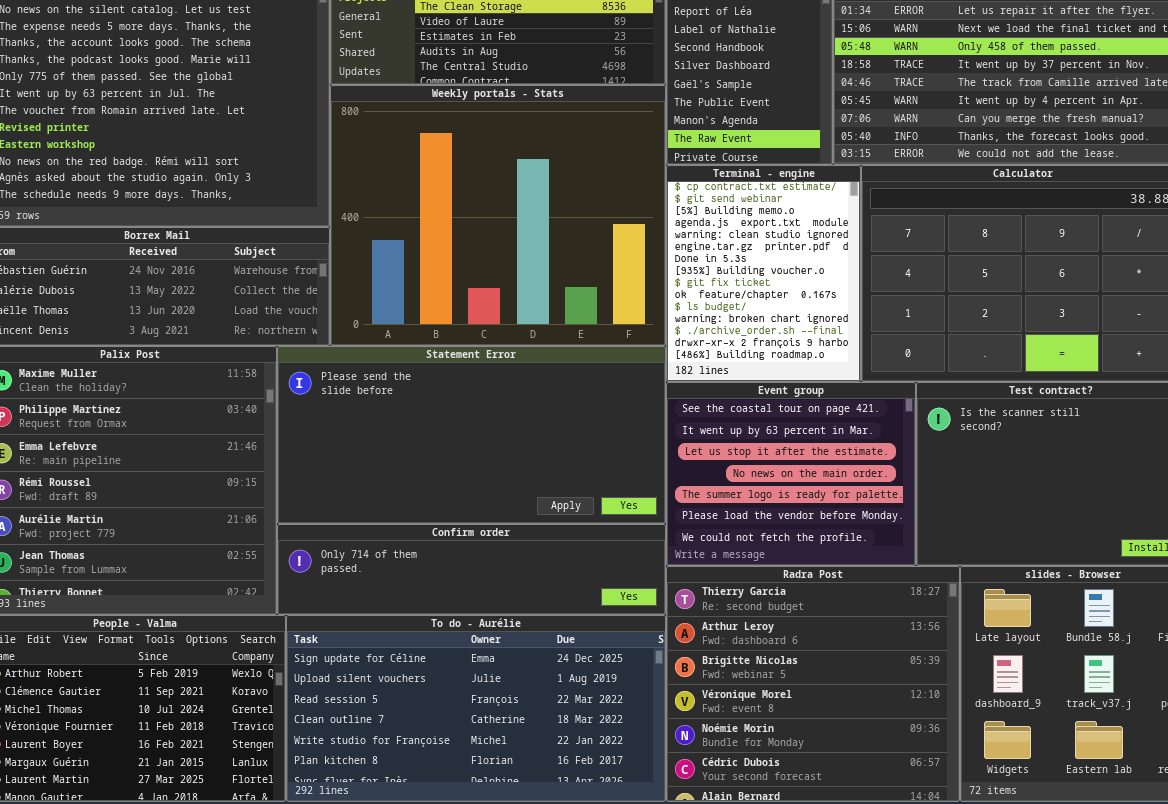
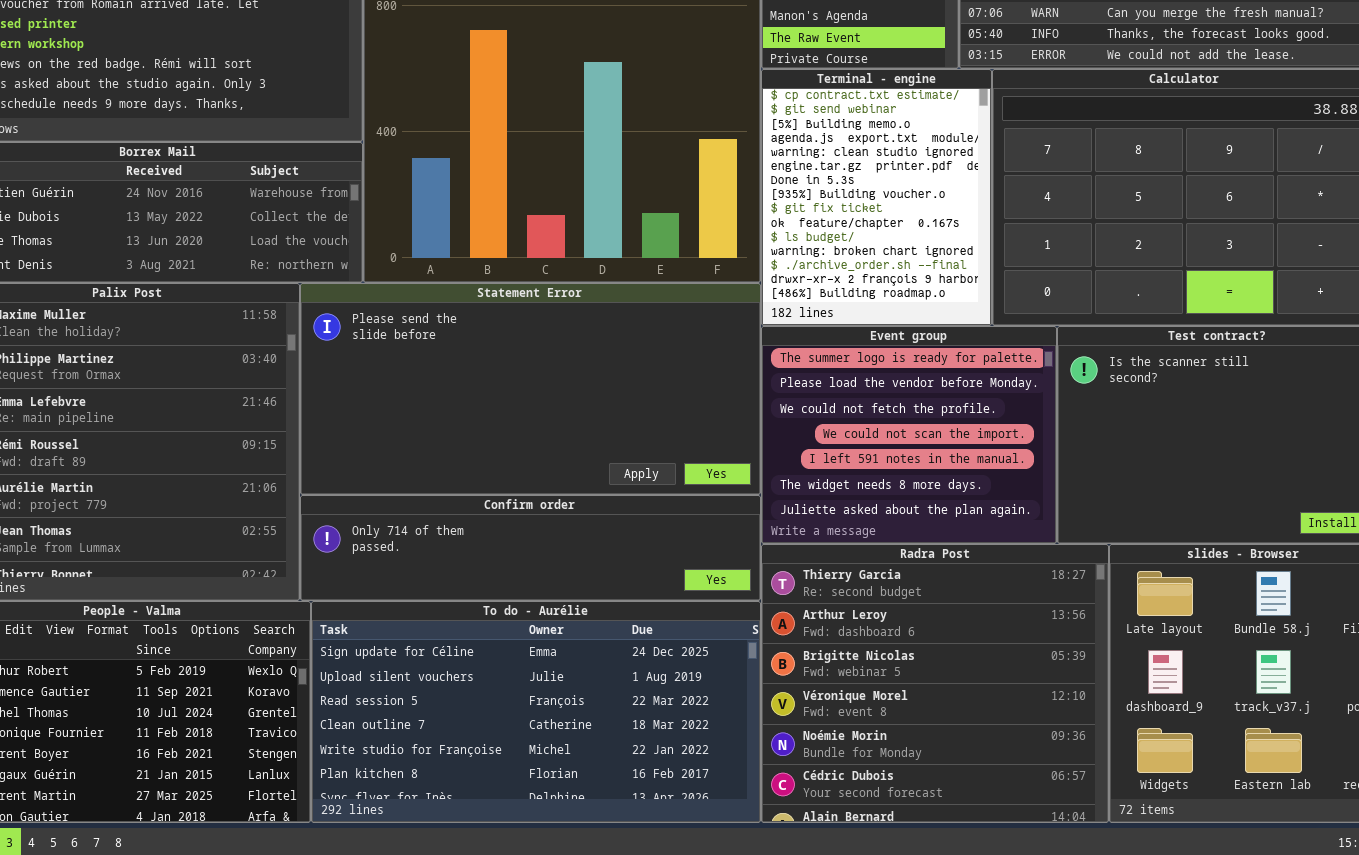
Event group: [666,382,916,566] -> [761,326,1057,544], scrolled down 4 rows

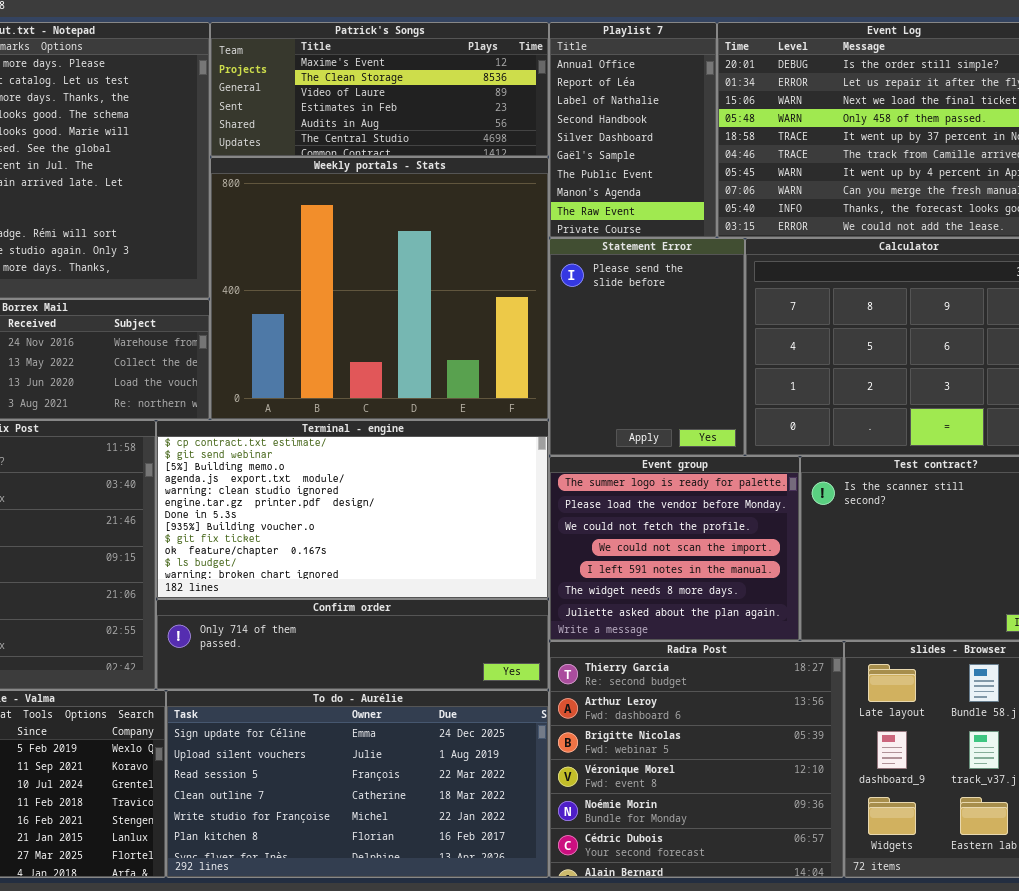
Terminal - engine: [761,69,992,326] -> [156,420,549,599], moved, resized
Statement Error: [300,283,761,495] -> [549,238,745,456], moved, resized

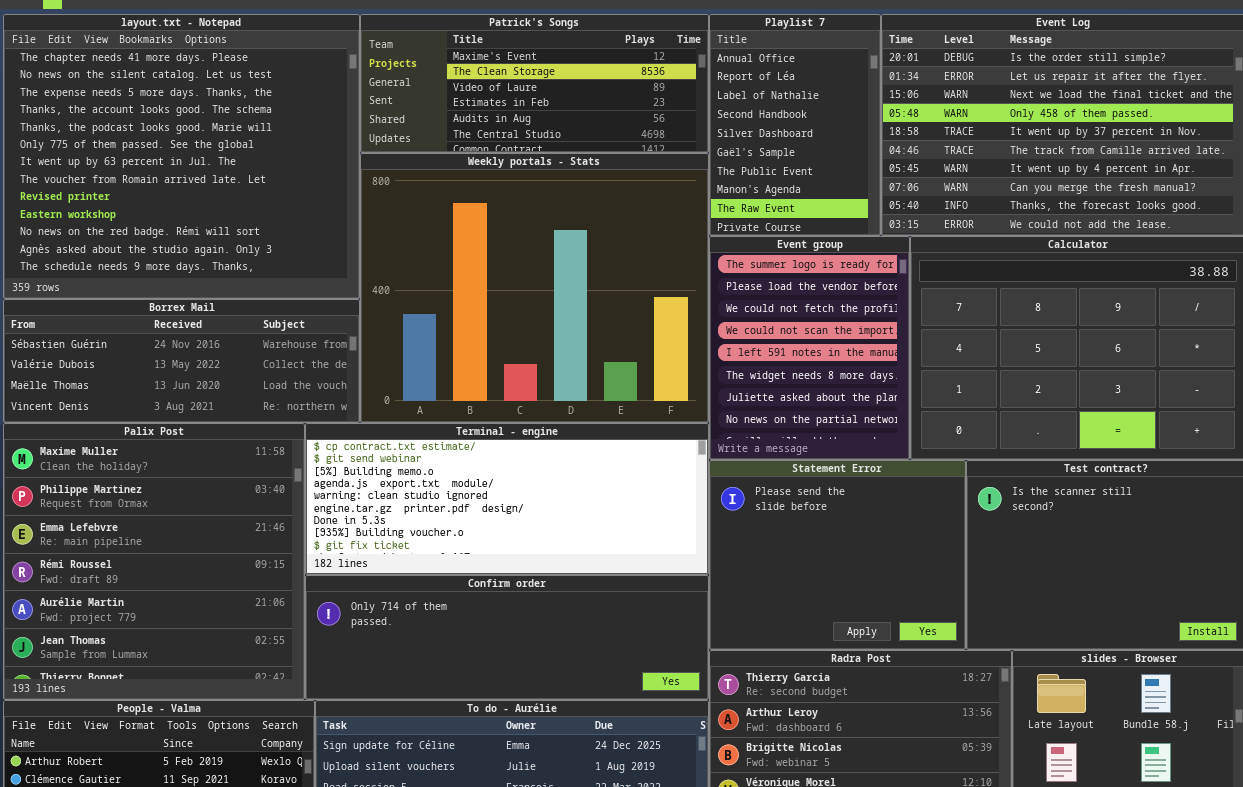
Statement Error: [549,238,745,456] -> [709,460,966,650], moved, resized
Terminal - engine: [156,420,549,599] -> [305,423,709,575], resized
Event group: [549,456,800,641] -> [709,236,910,460], moved, resized
Confirm order: [156,599,549,690] -> [305,575,709,700], resized

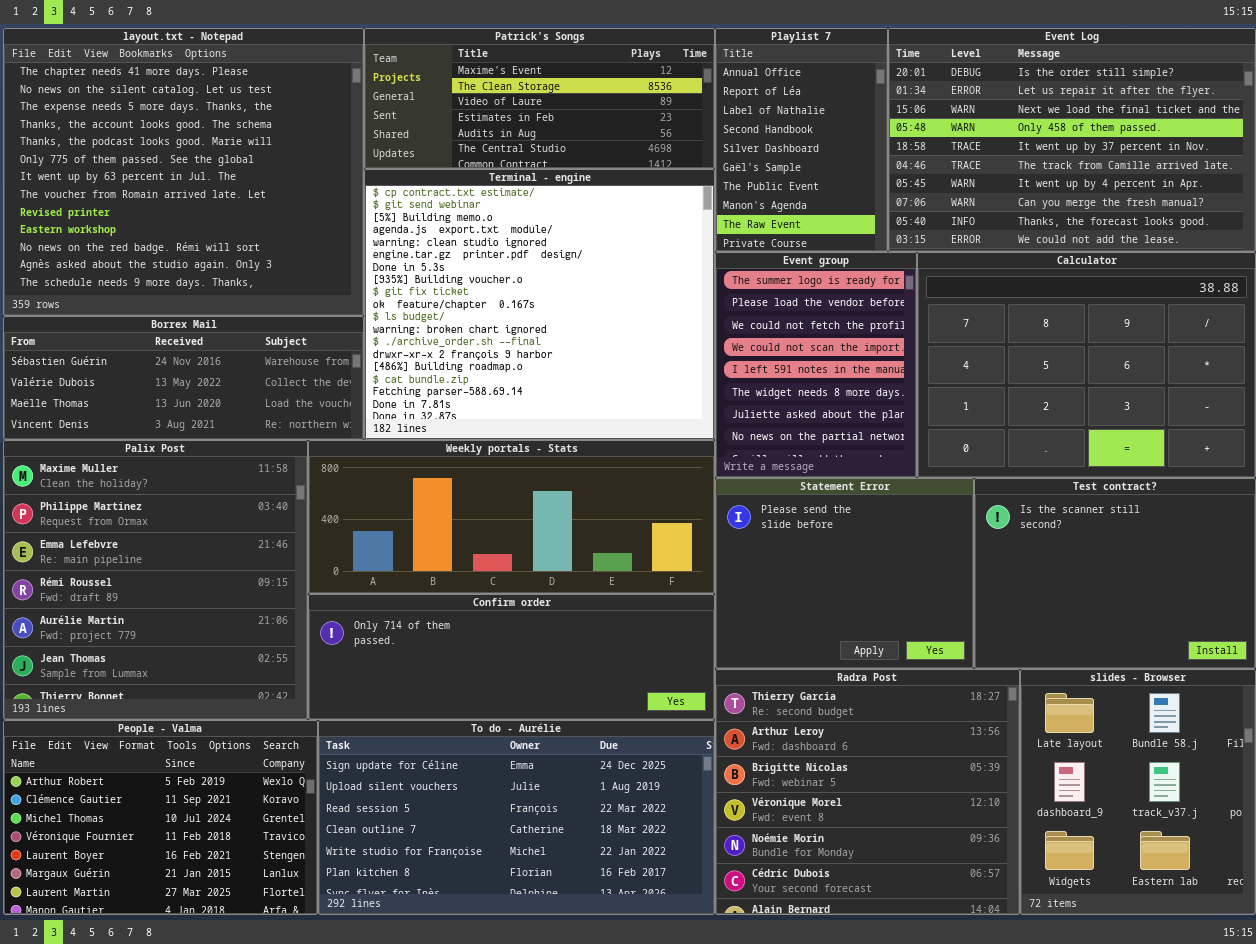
Weekly portals - Stats: [360,153,709,423] -> [308,440,715,594], moved, resized
Terminal - engine: [305,423,709,575] -> [364,169,715,440], moved, resized

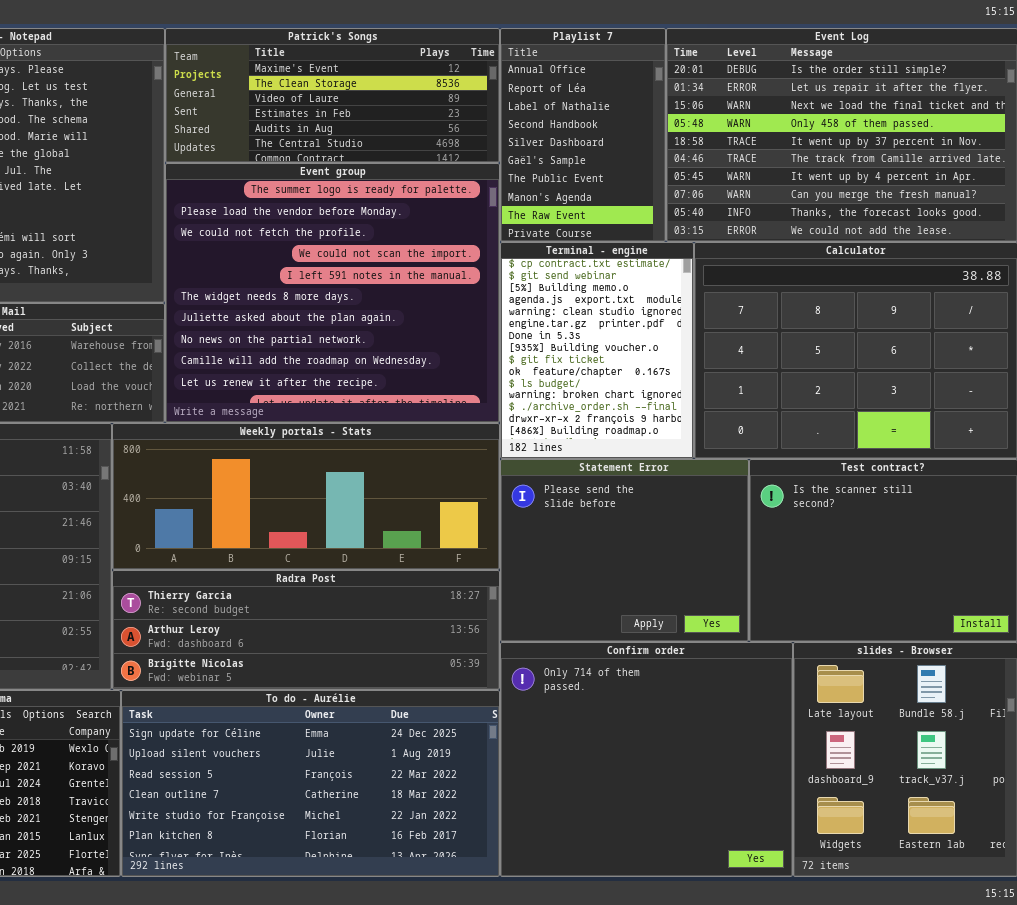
Terminal - engine: [364,169,715,440] -> [500,242,694,459], moved, resized
Event group: [715,252,917,478] -> [165,163,500,423], moved, resized
Confirm order: [308,594,715,720] -> [500,642,793,877], moved, resized
Radra Post: [715,669,1020,915] -> [112,570,500,690], moved, resized

